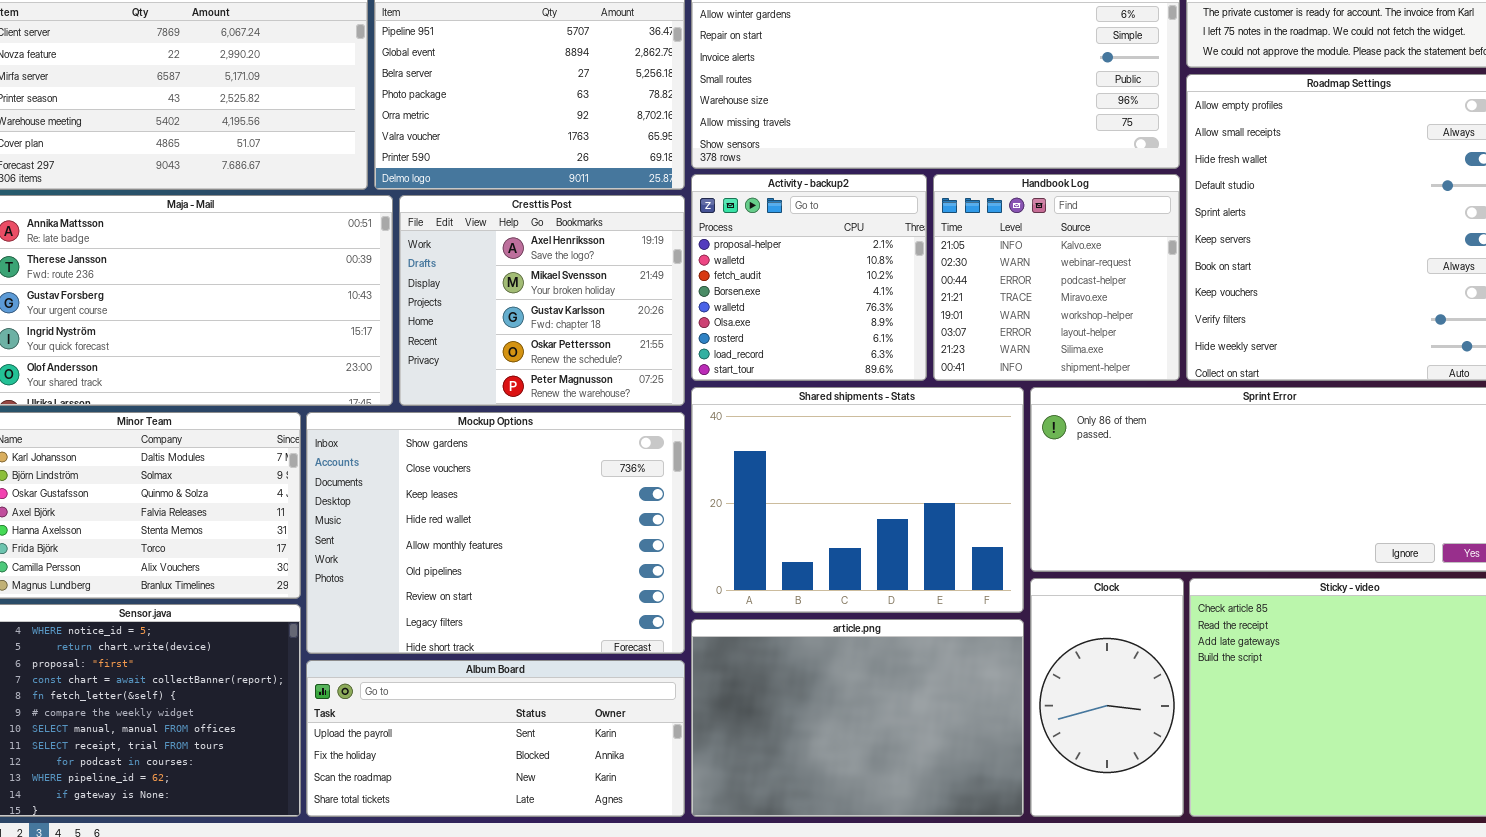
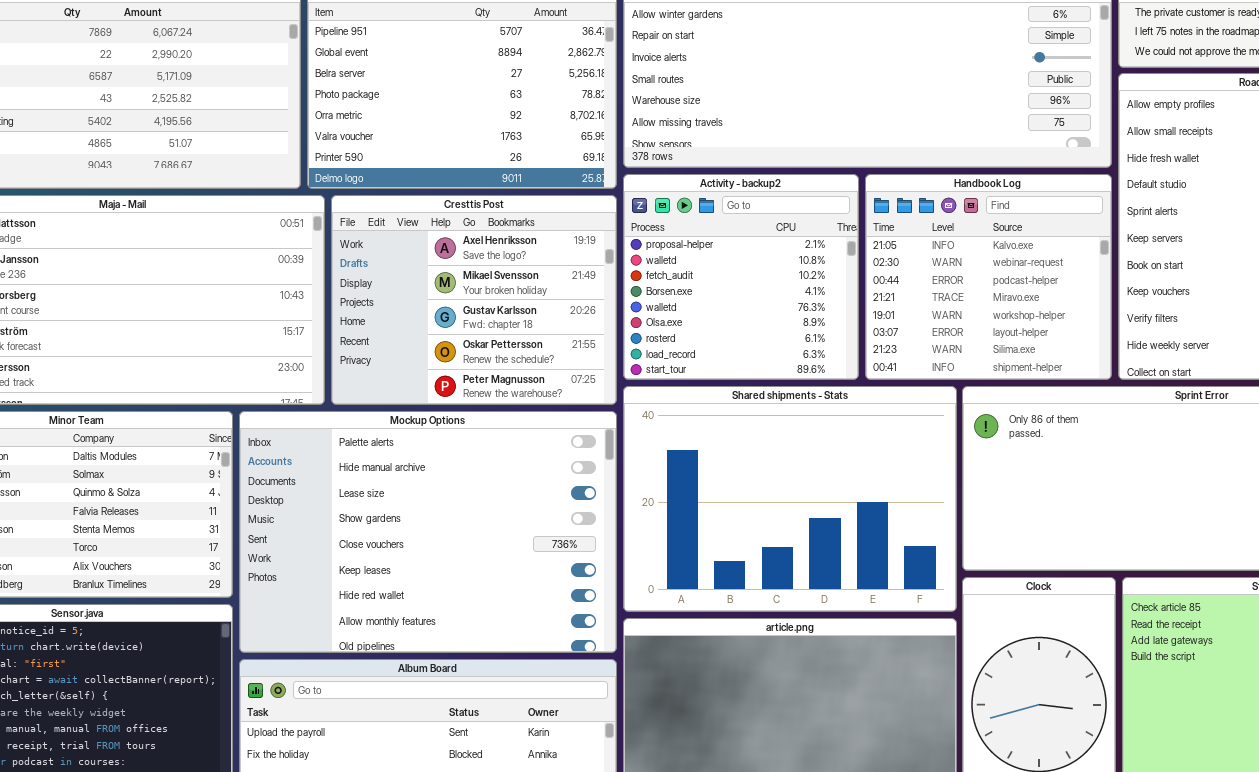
Mockup Options: [306,412,685,654] -> [239,411,617,653], scrolled up 3 rows

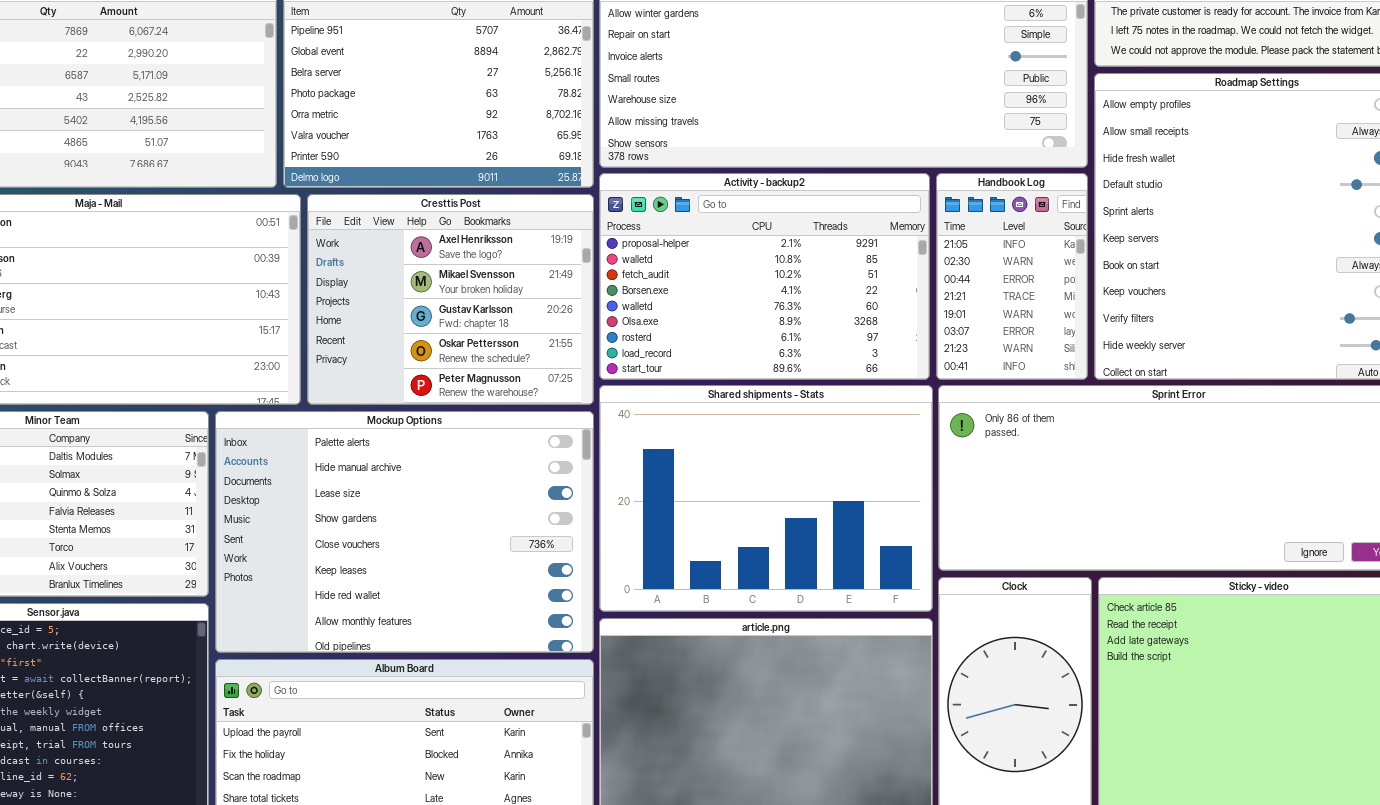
Activity - backup2: [623,174,859,380] -> [599,173,930,380], resized
Handbook Log: [865,174,1112,380] -> [936,173,1088,380], resized

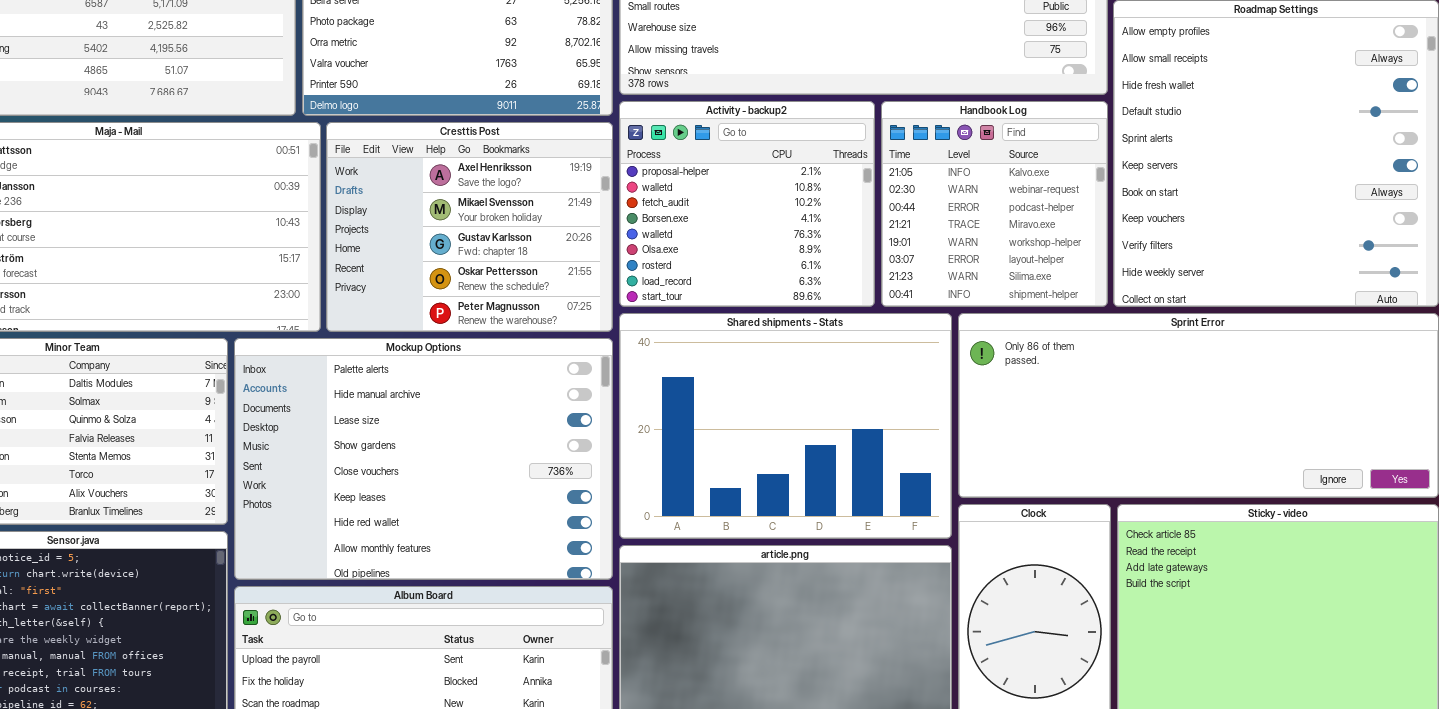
Activity - backup2: [599,173,930,380] -> [619,101,875,307], resized
Handbook Log: [936,173,1088,380] -> [881,101,1108,307], resized

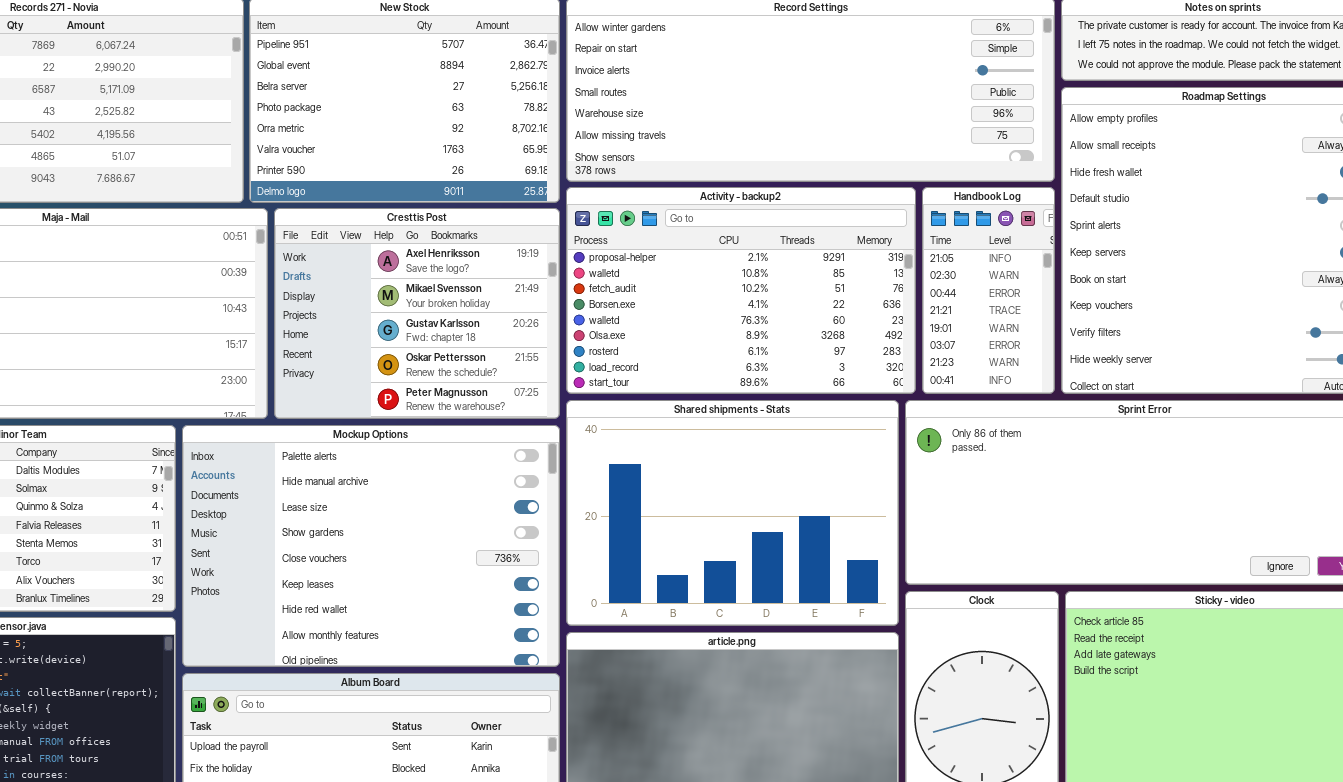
Activity - backup2: [619,101,875,307] -> [566,187,916,394], resized
Handbook Log: [881,101,1108,307] -> [922,187,1055,394], resized

